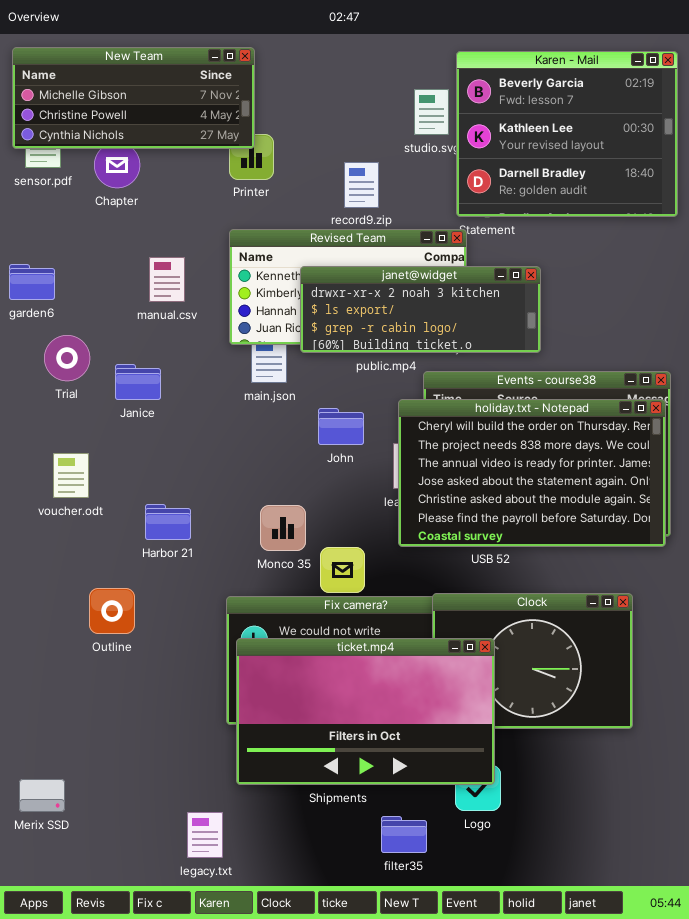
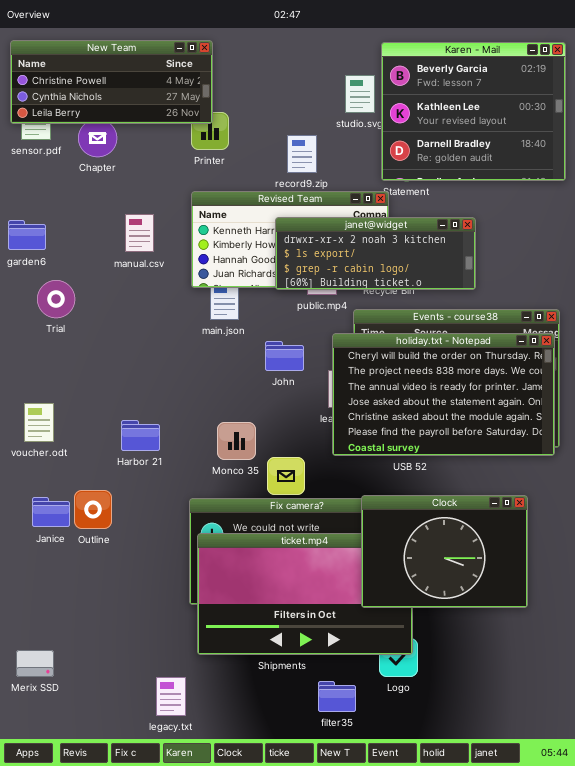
New Team: [12,47,255,149] -> [10,40,213,124], scrolled down 1 row
janet@widget: [300,266,541,353] -> [275,217,476,290], moved
Janice: [115,364,161,400] -> [32,497,70,527], moved
voucher.odt: [53,453,89,498] -> [24,403,54,442], moved
Clock: [432,593,633,729] -> [361,495,528,608], raised

